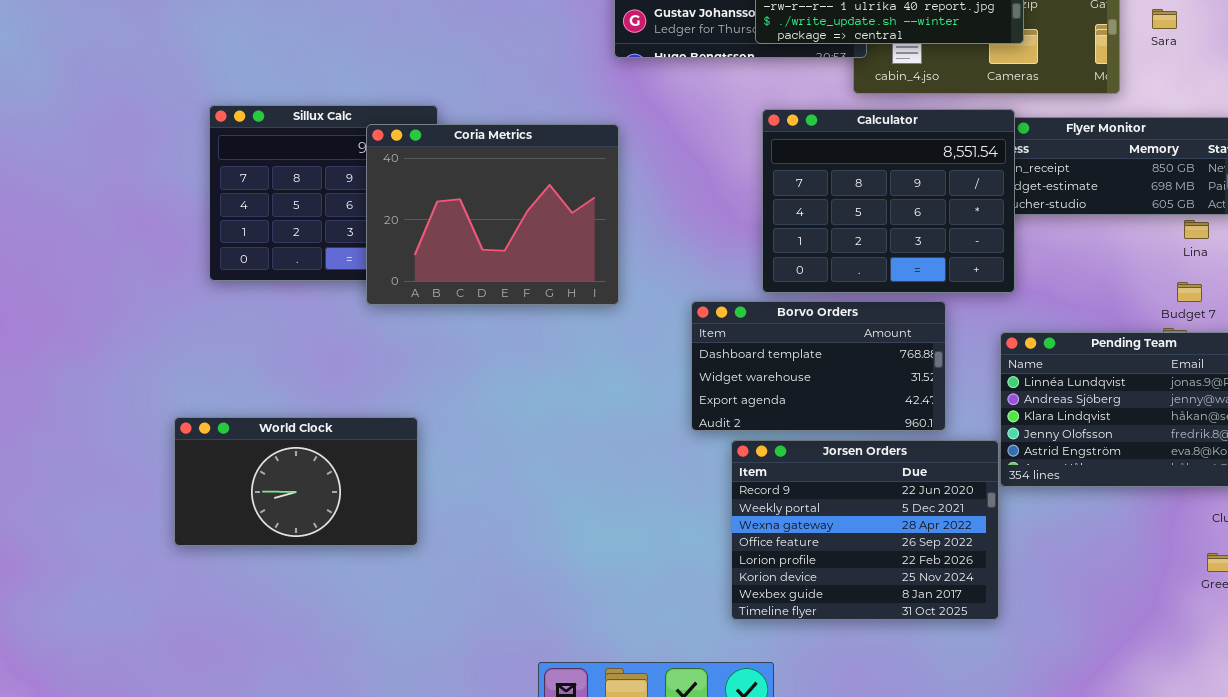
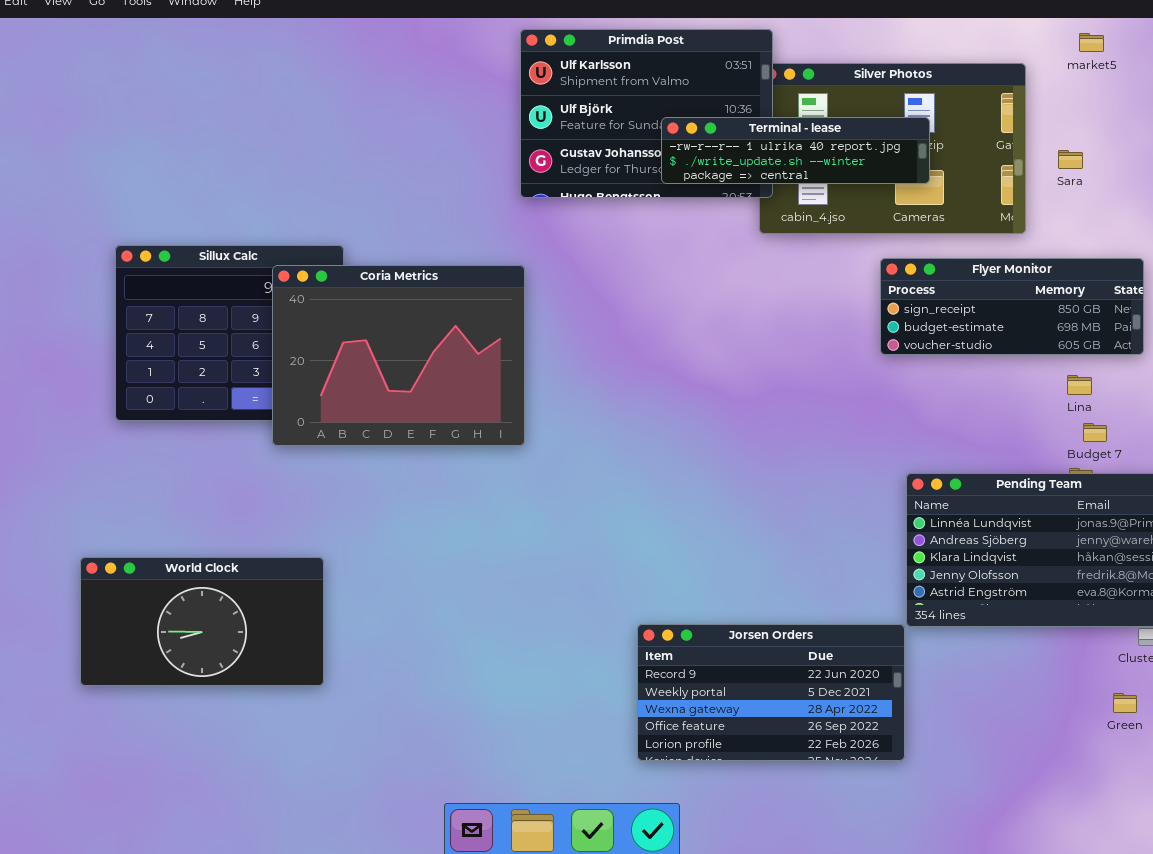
Calculator: [762,109,1015,293] -> none, closed
Lina: [1184,220,1209,239] -> [1067,375,1092,395], moved
Borvo Orders: [691,301,946,431] -> none, closed
Jorsen Orders: [731,440,999,620] -> [637,624,905,761], resized

